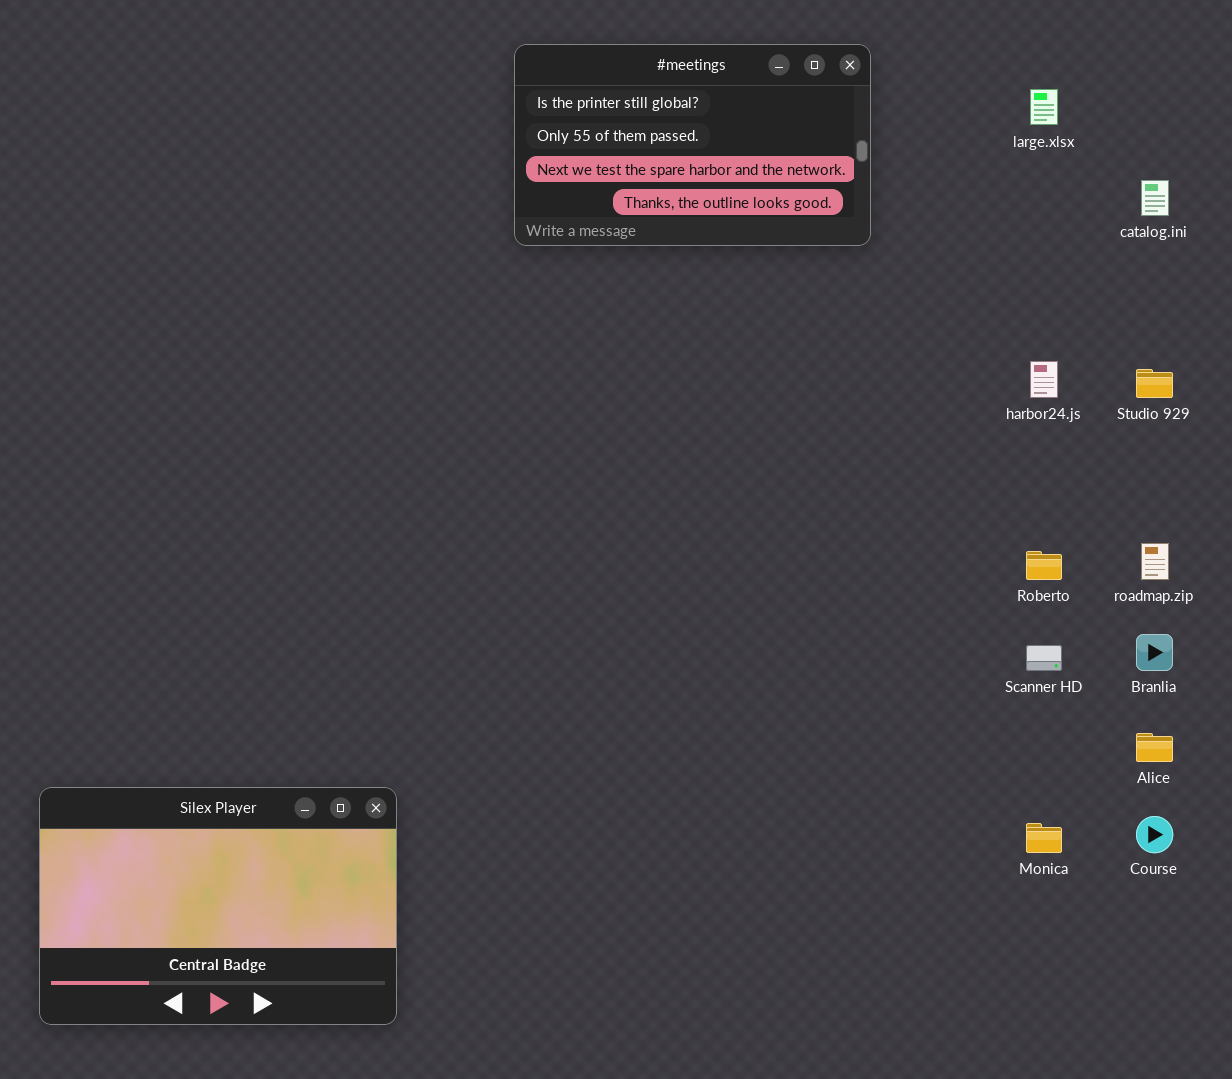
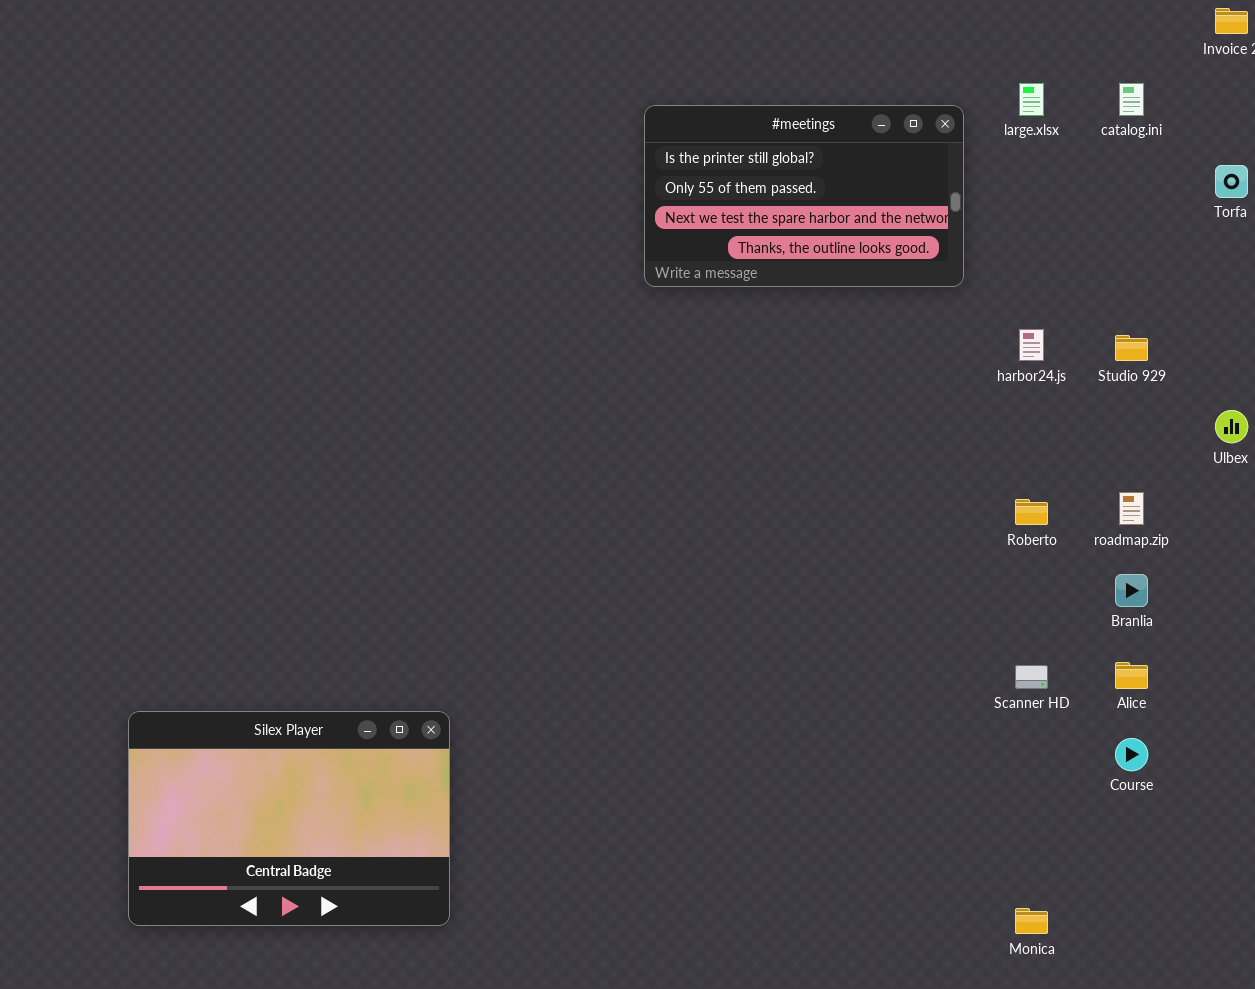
#meetings: [514,44,871,246] -> [644,105,964,287], moved
catalog.ini: [1141,180,1169,216] -> [1119,83,1144,116], moved
Scanner HD: [1026,645,1062,671] -> [1015,665,1048,689], moved
Monica: [1026,823,1062,853] -> [1015,908,1048,934], moved

